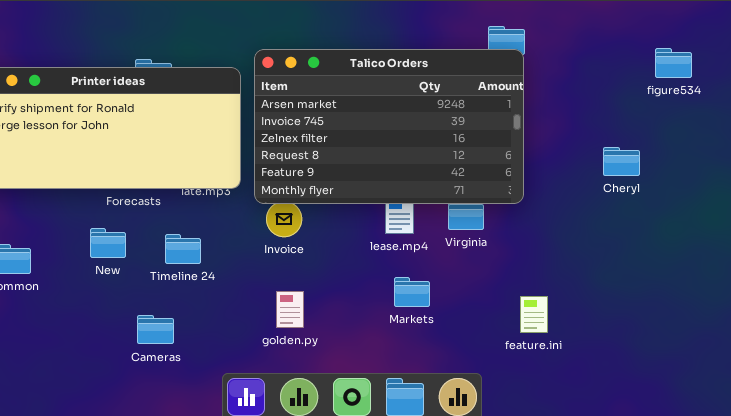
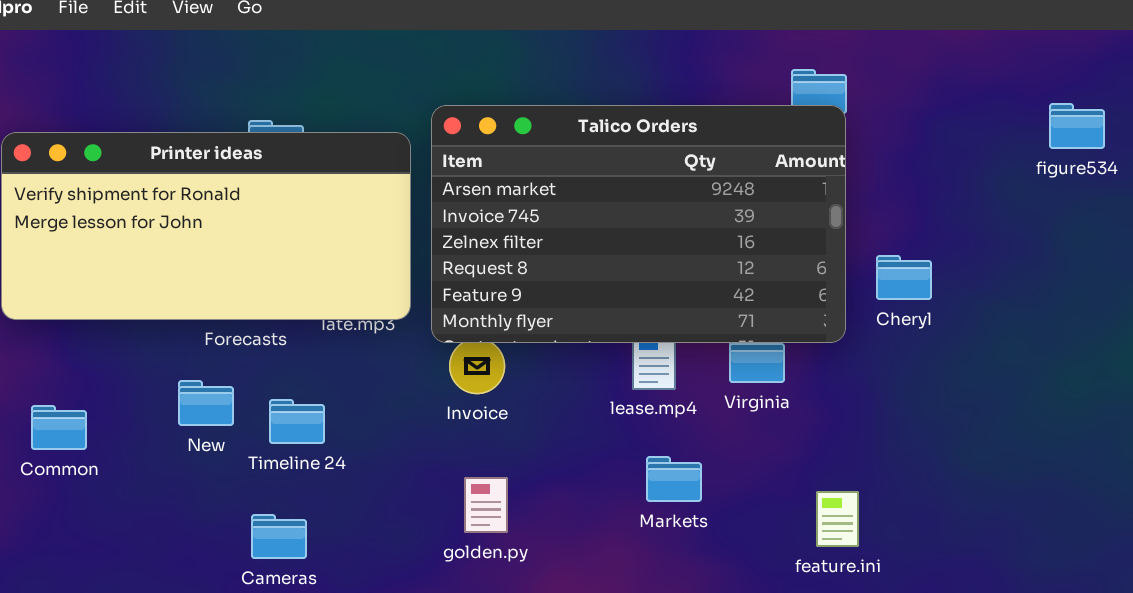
Cheryl: [603,147,640,176] -> [876,255,932,300], moved
Timeline 24: [165,234,201,264] -> [269,399,325,444], moved
feature.ini: [520,296,548,333] -> [816,491,859,547], moved

